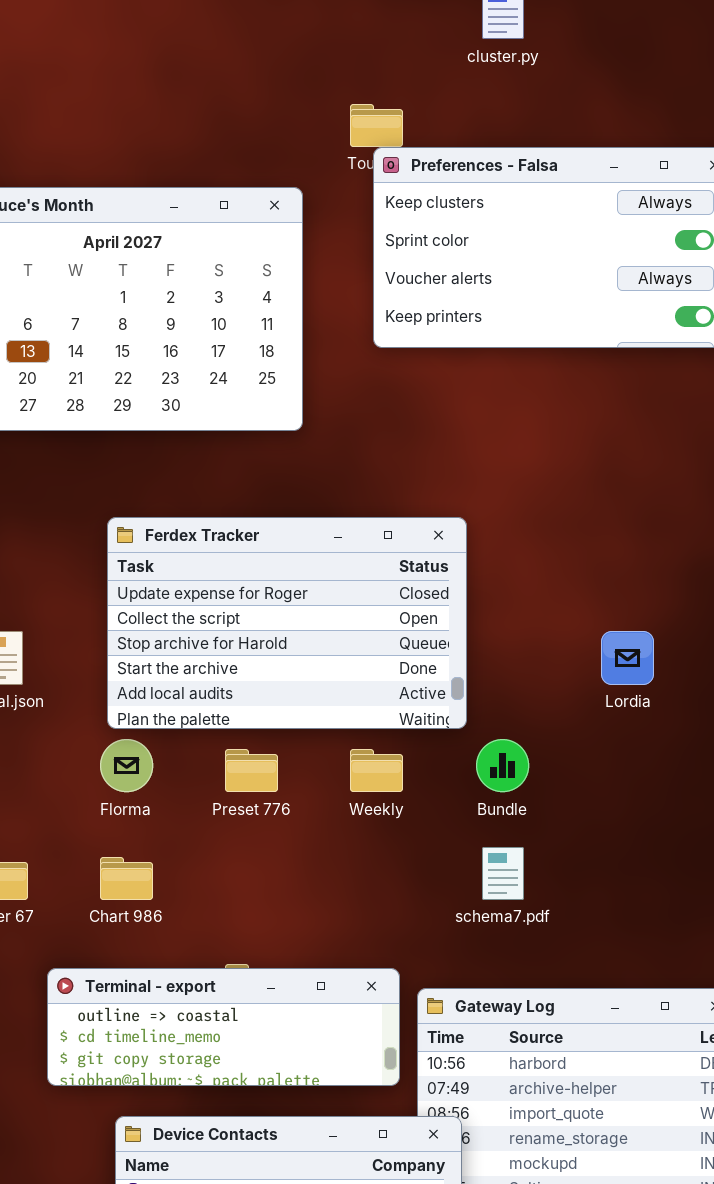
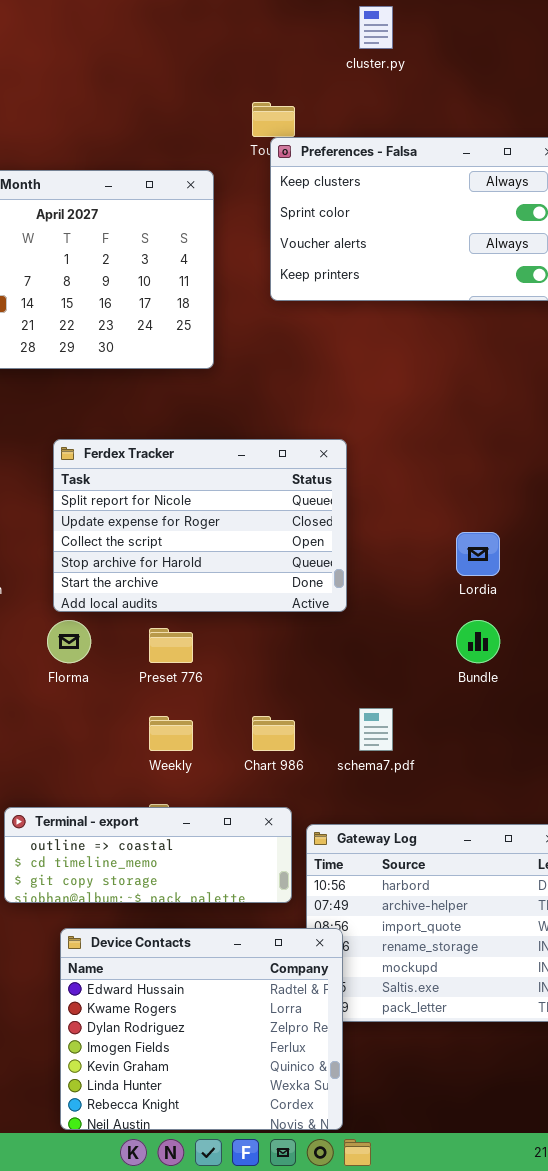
Ferdex Tracker: [107,517,467,729] -> [53,439,347,612], scrolled up 1 row
Bundle: [476,739,529,792] -> [456,620,500,663], moved
Weekly: [350,749,403,792] -> [149,716,193,751], moved
Chart 986: [100,857,153,900] -> [252,716,295,751], moved

